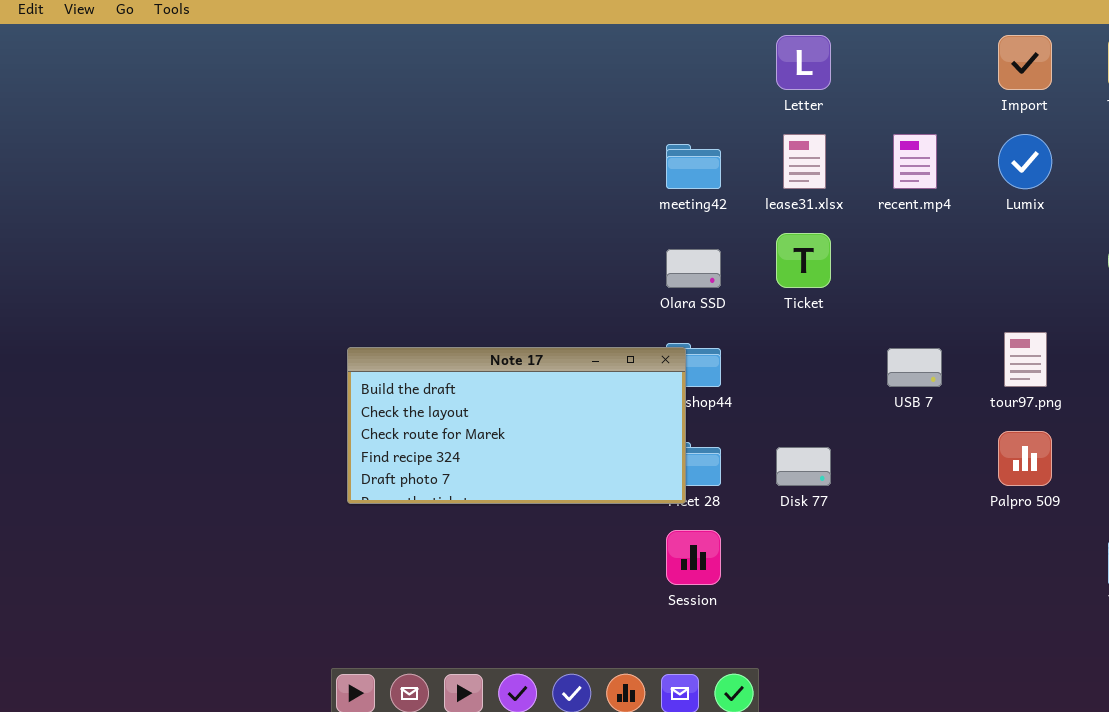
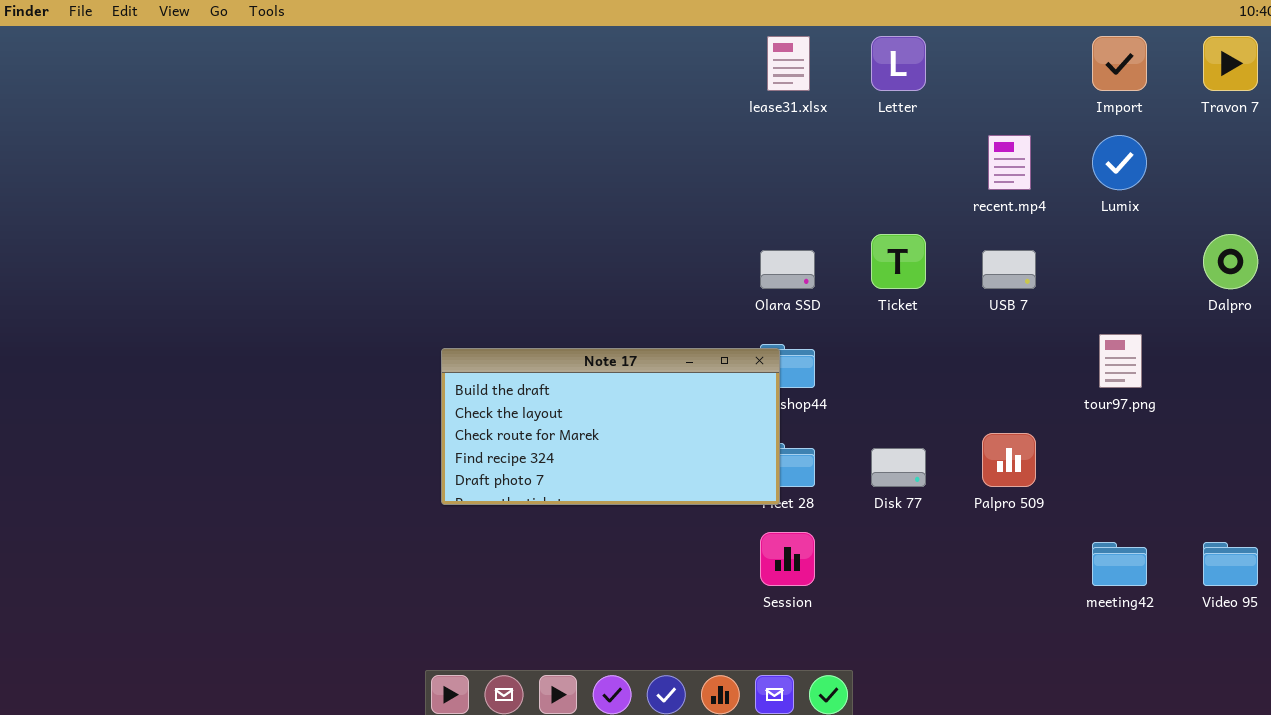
lease31.xlsx: [783,134,826,189] -> [767,36,810,91], moved
meeting42: [666,144,721,189] -> [1092,542,1147,586], moved
USB 7: [887,348,942,387] -> [982,250,1036,289], moved
Palpro 509: [998,431,1052,486] -> [982,433,1036,487], moved

